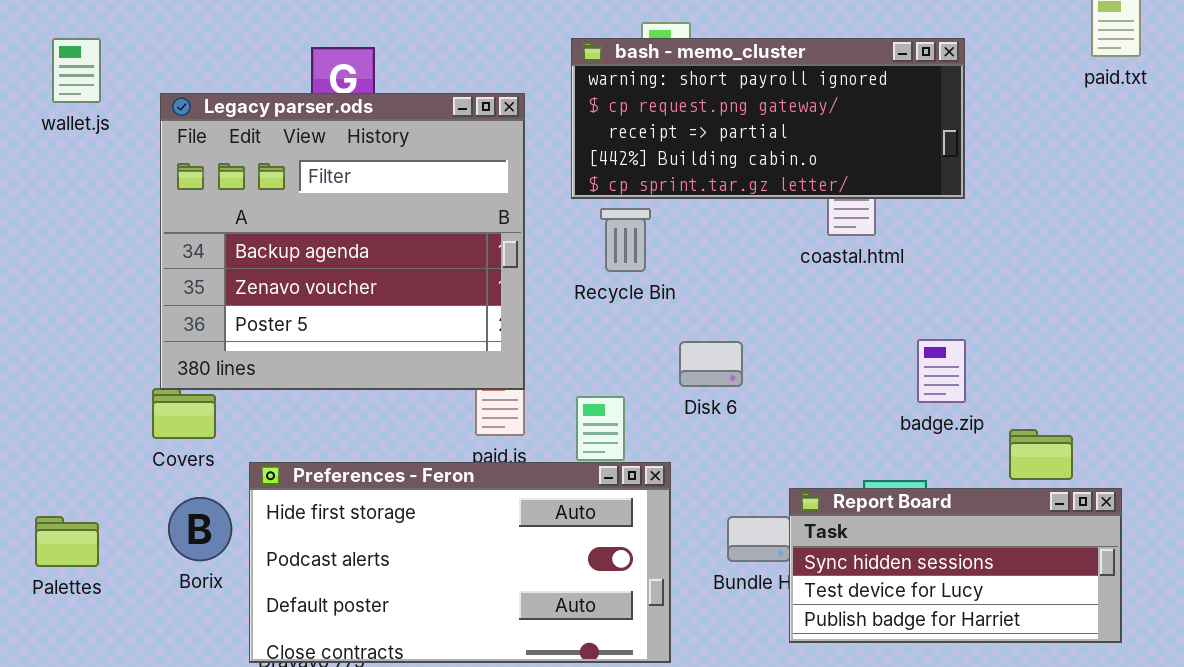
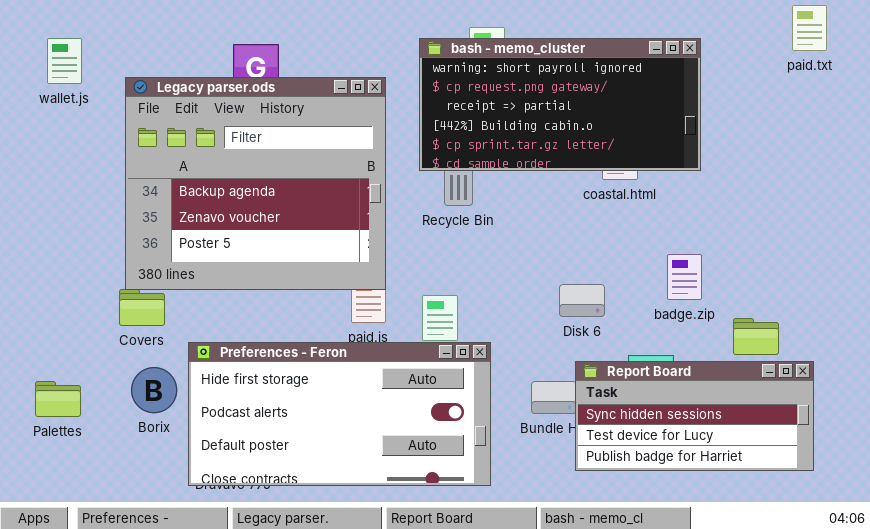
bash - memo_cluster: [571,38,965,199] -> [419,38,701,171], resized
Disk 6: [679,341,743,387] -> [559,284,605,317], moved

